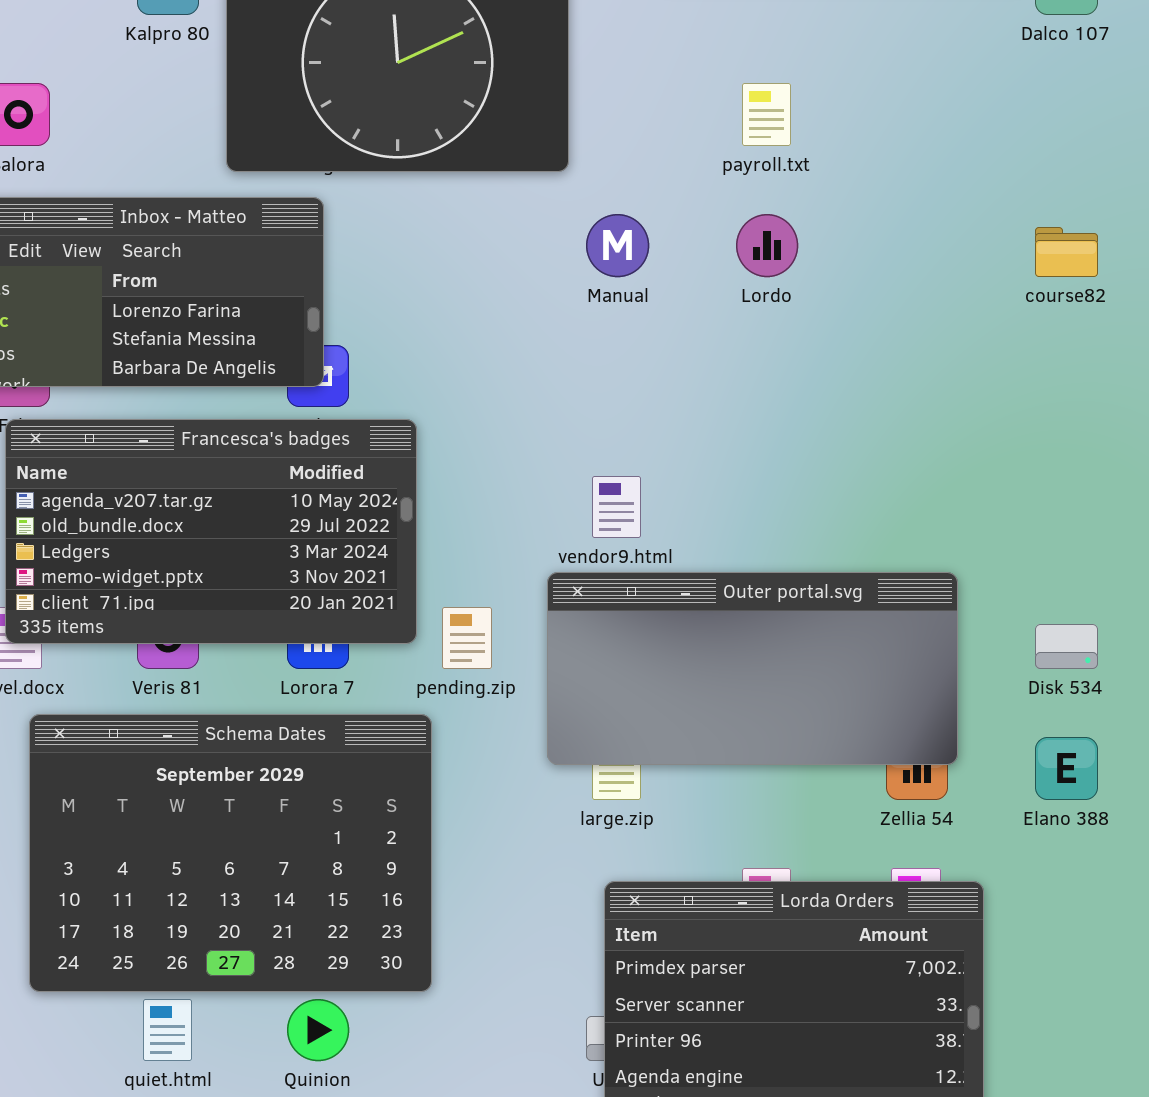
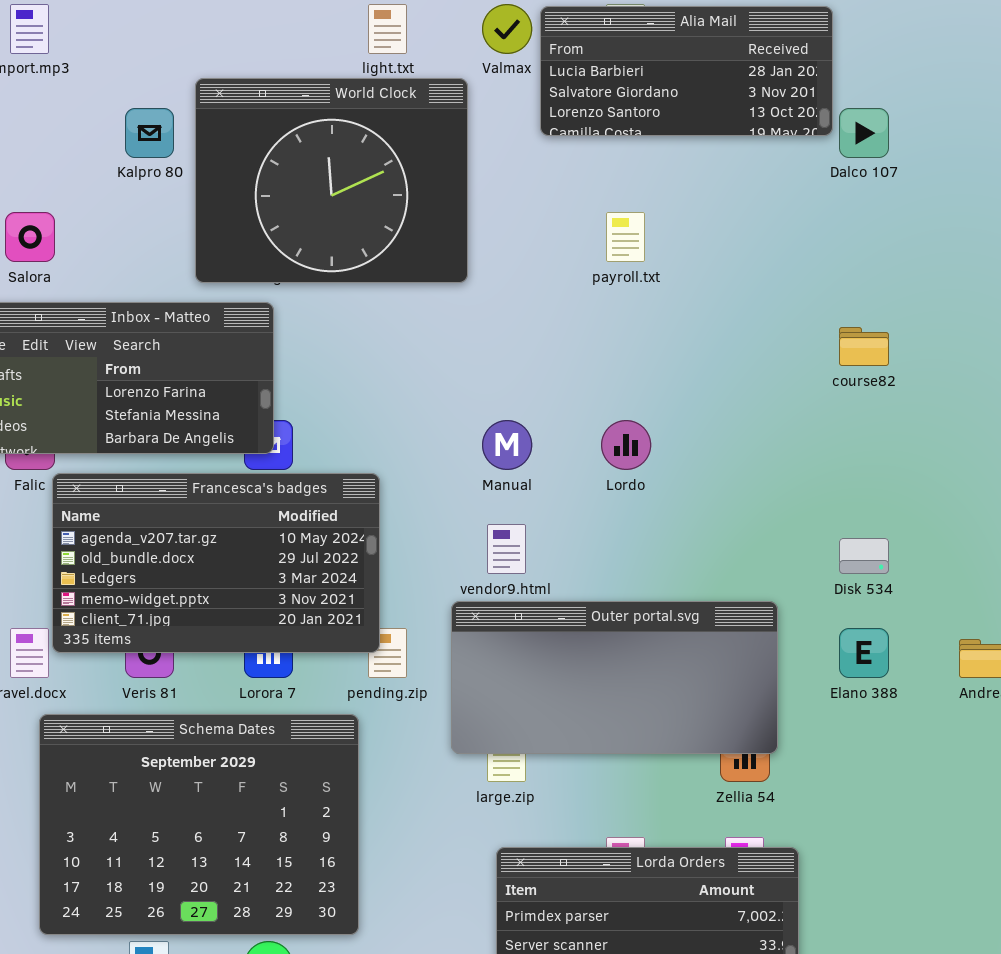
Manual: [586,214,649,277] -> [482,420,532,470], moved
Lordo: [736,214,798,277] -> [601,420,651,470], moved
Francesca's badges: [5,419,417,644] -> [52,473,380,653], moved
Disk 534: [1035,624,1098,669] -> [839,538,889,574], moved
Elano 388: [1035,737,1098,800] -> [839,628,889,678], moved

